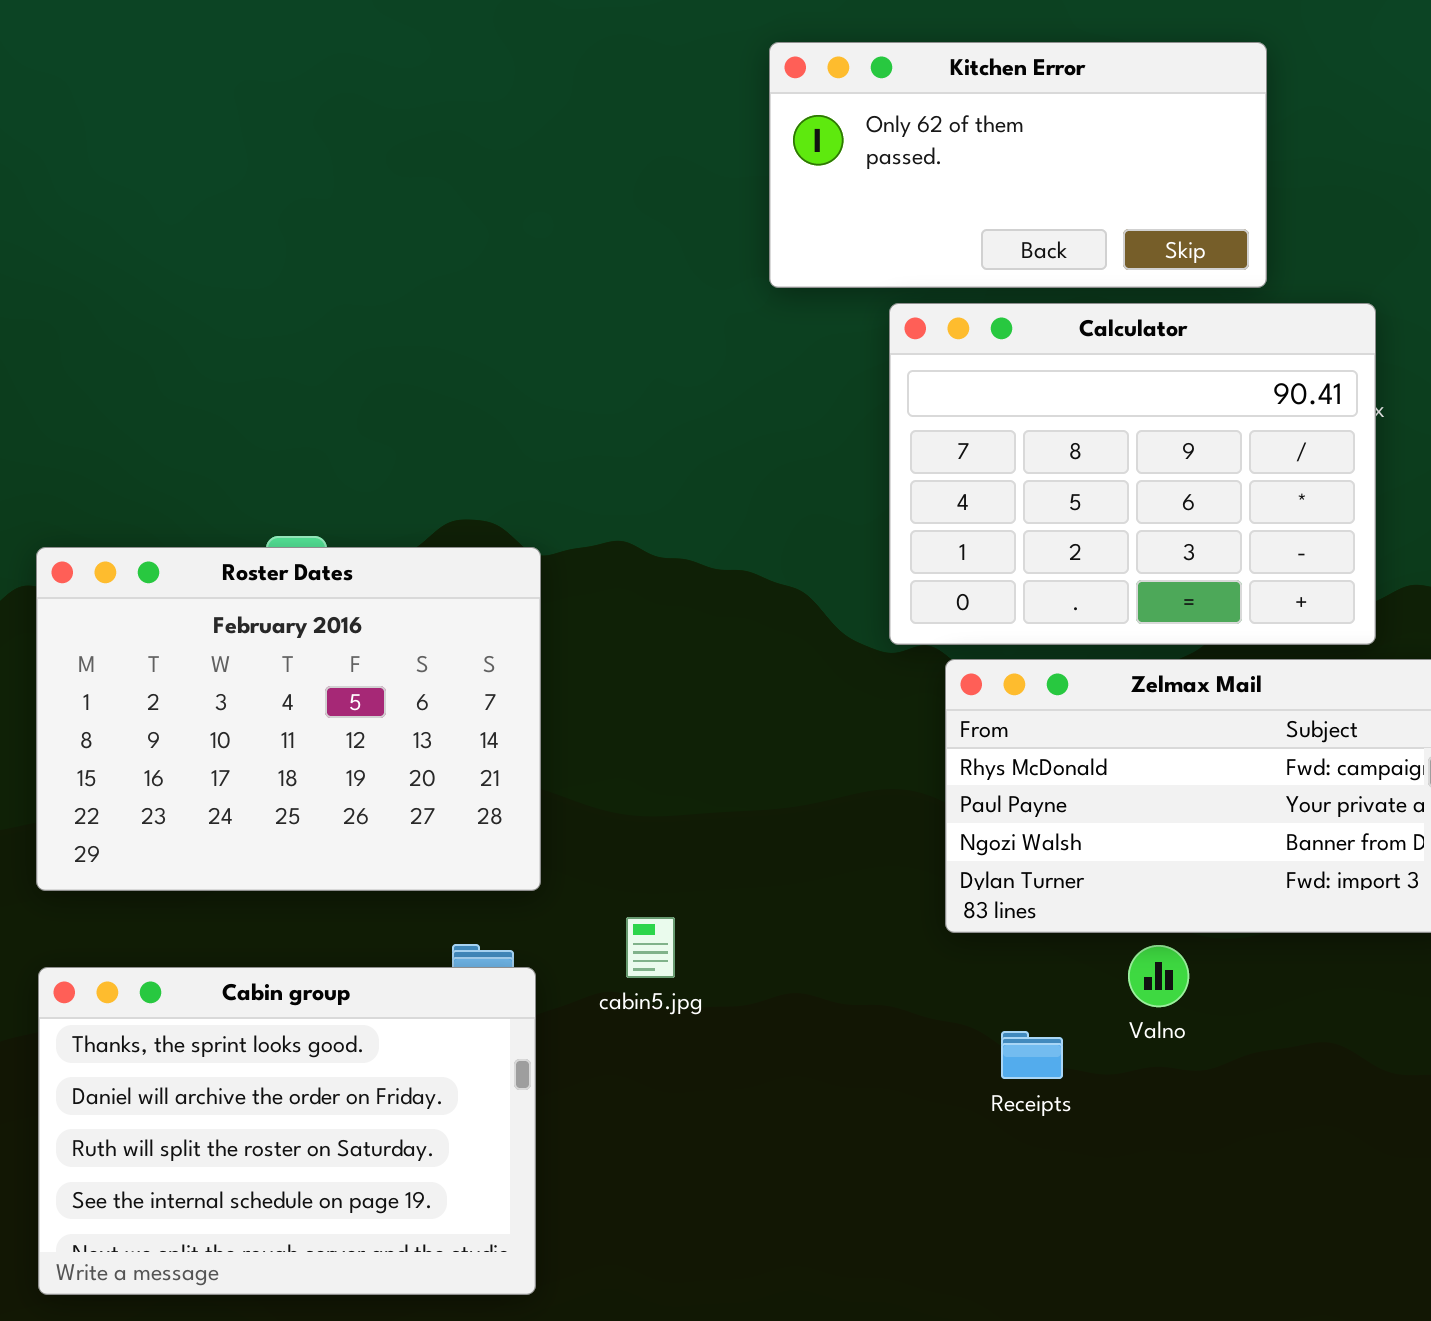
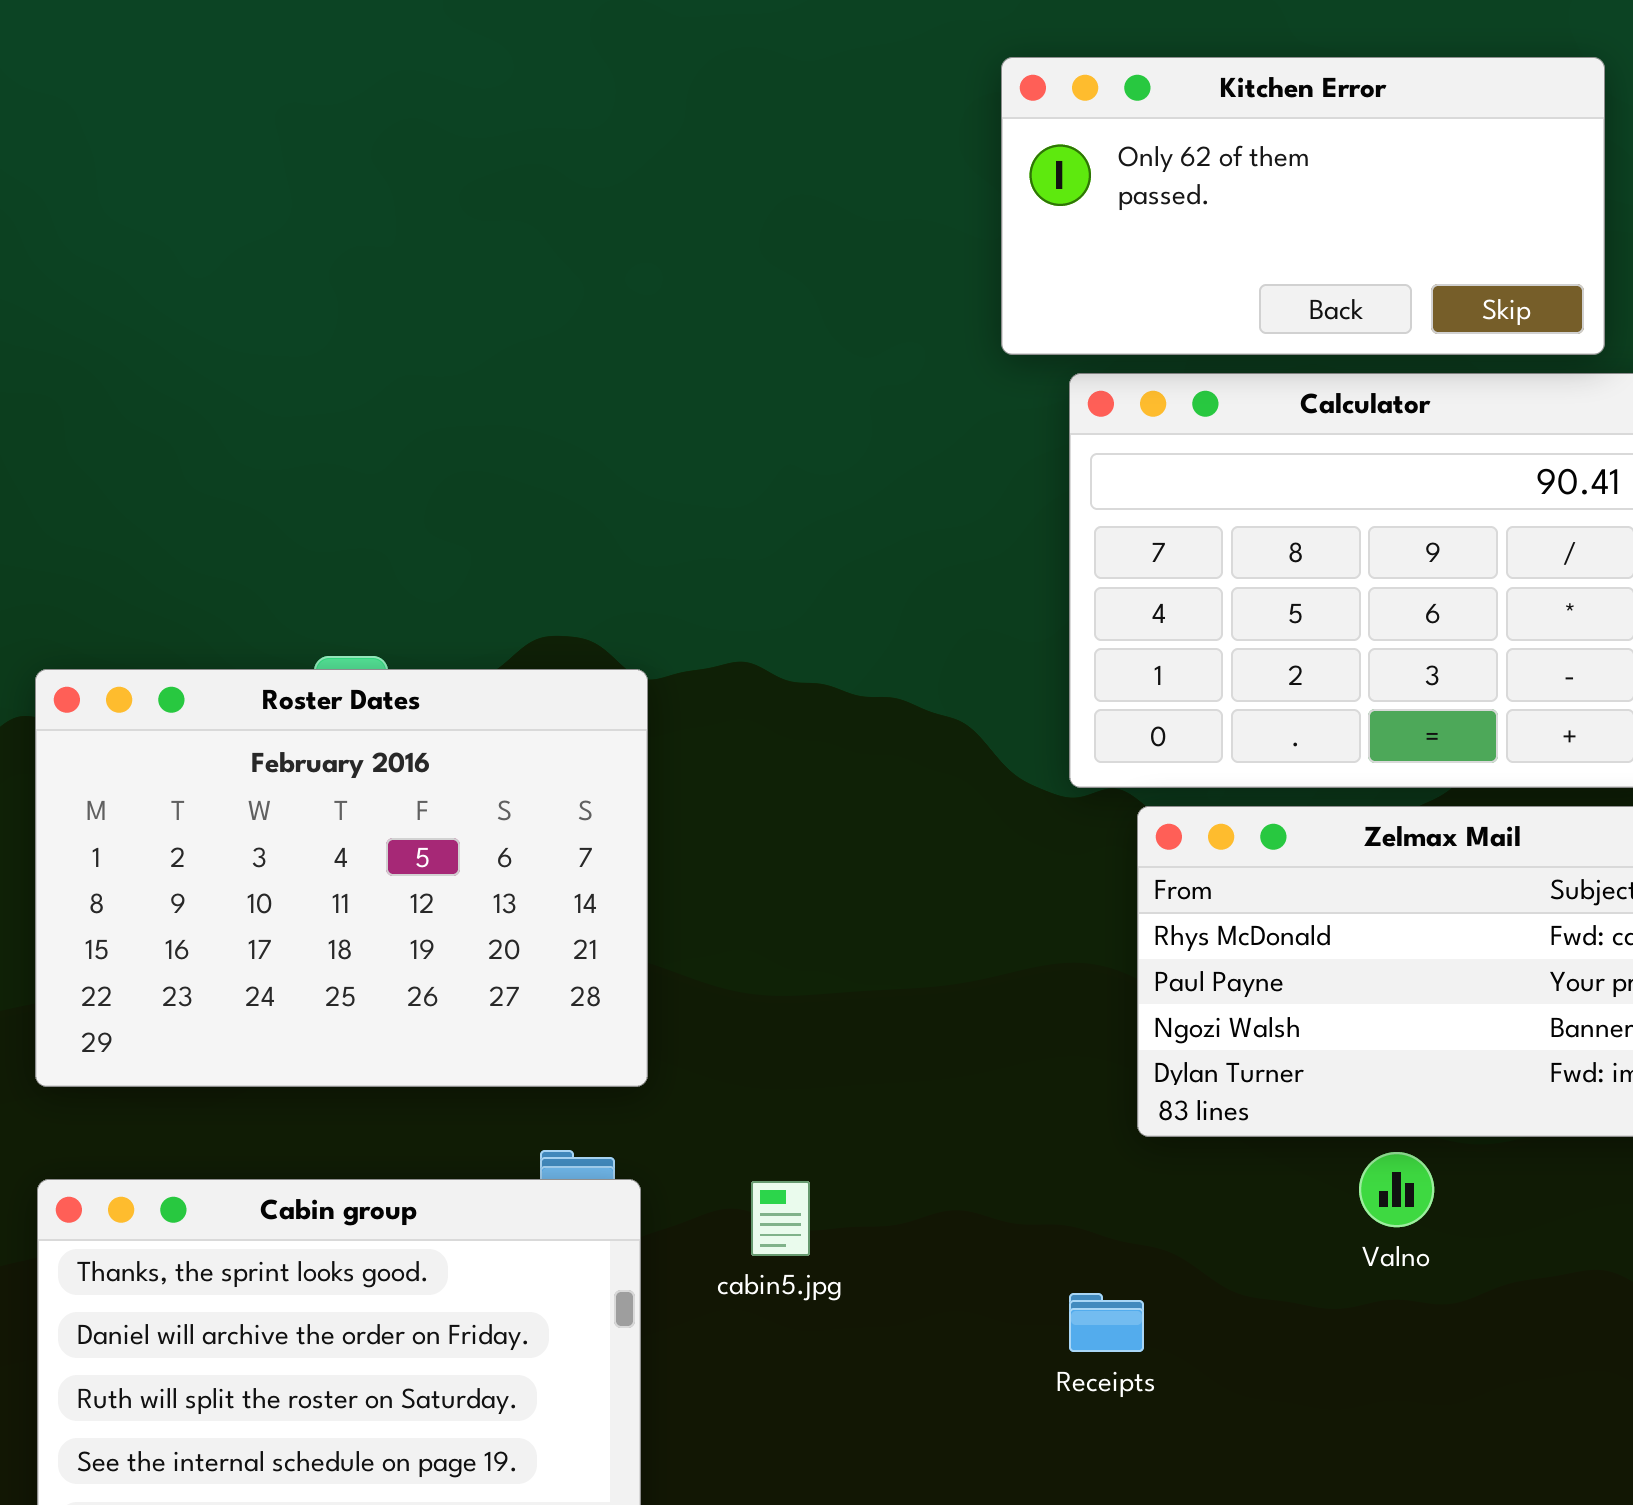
Kitchen Error: [769,42,1267,288] -> [1001,57,1605,355], moved
cabin5.jpg: [626,917,675,978] -> [751,1181,810,1256], moved
Receipts: [1001,1031,1063,1079] -> [1069,1293,1144,1352], moved

